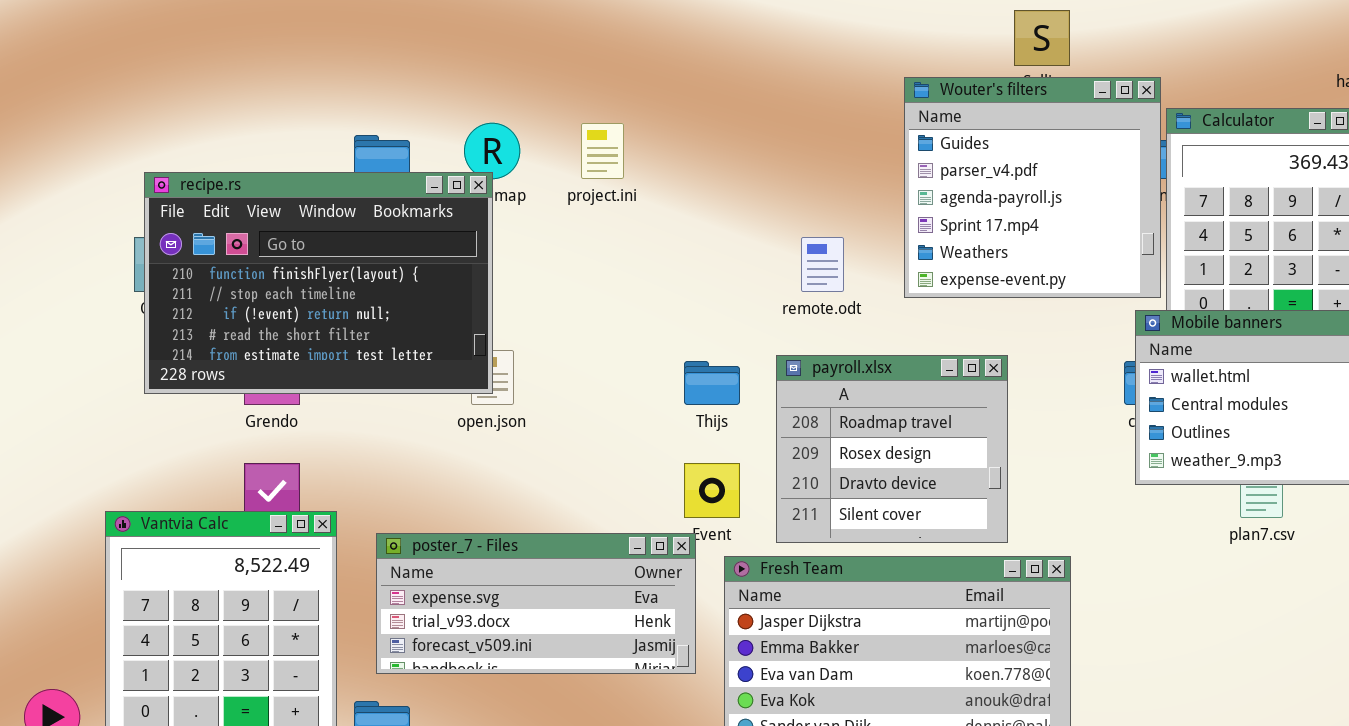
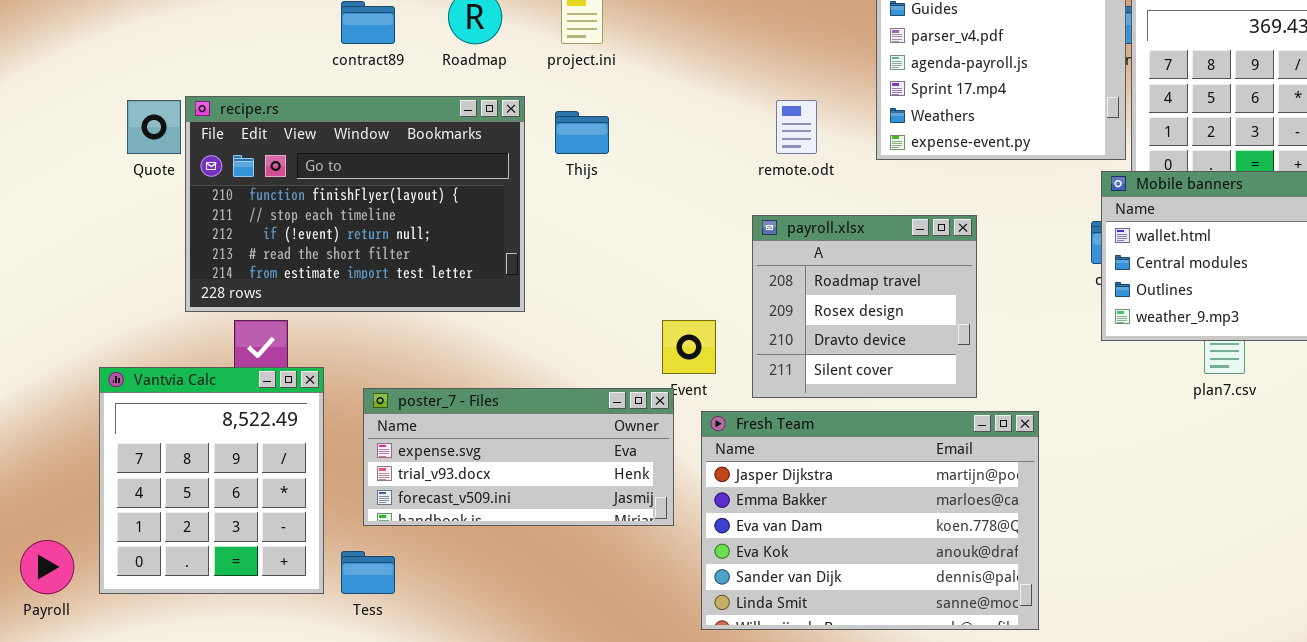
recipe.rs: [144,172,493,394] -> [185,96,525,312], moved
Thijs: [684,361,740,405] -> [555,111,609,154], moved

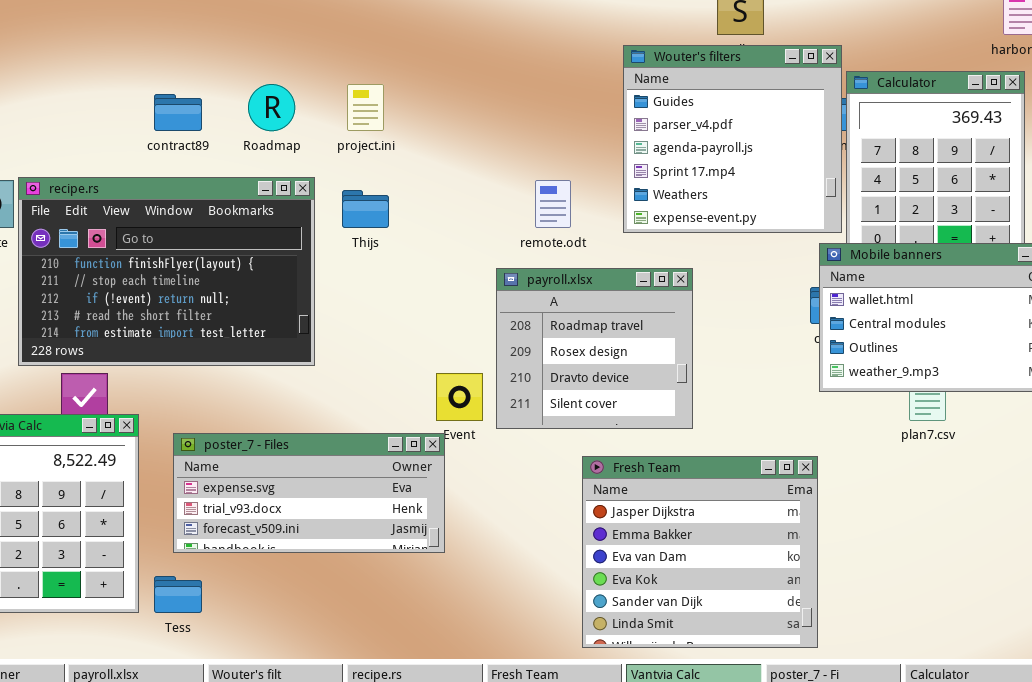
payroll.xlsx: [752,215,977,398] -> [496,268,693,429], moved
Fresh Team: [701,411,1039,630] -> [582,456,818,648], moved, resized

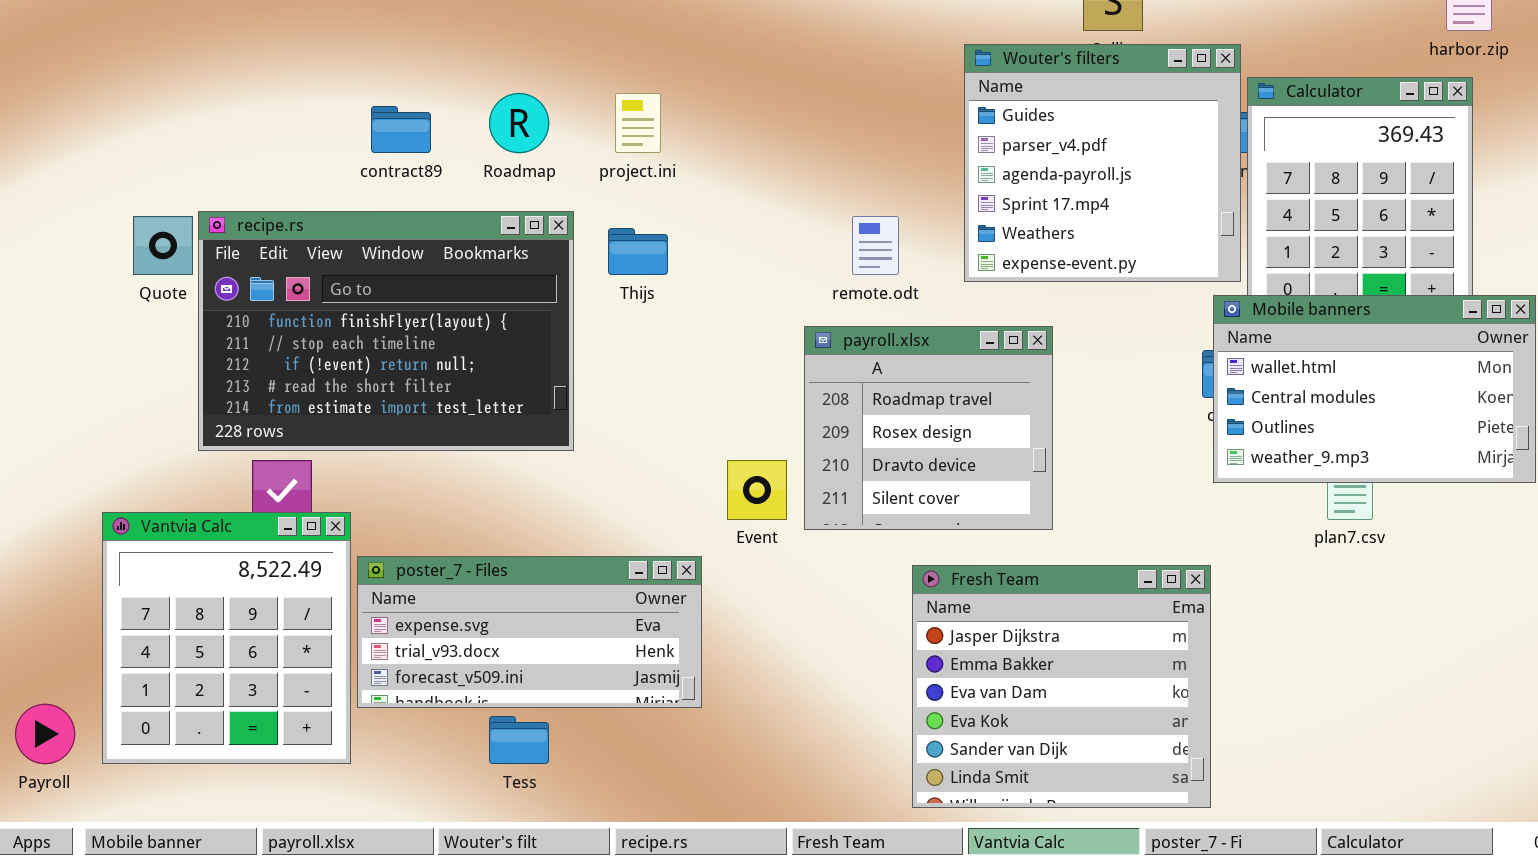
poster_7 - Files: [173,433,445,553] -> [357,556,702,708], moved
Tess: [154,576,202,613] -> [489,716,549,764], moved

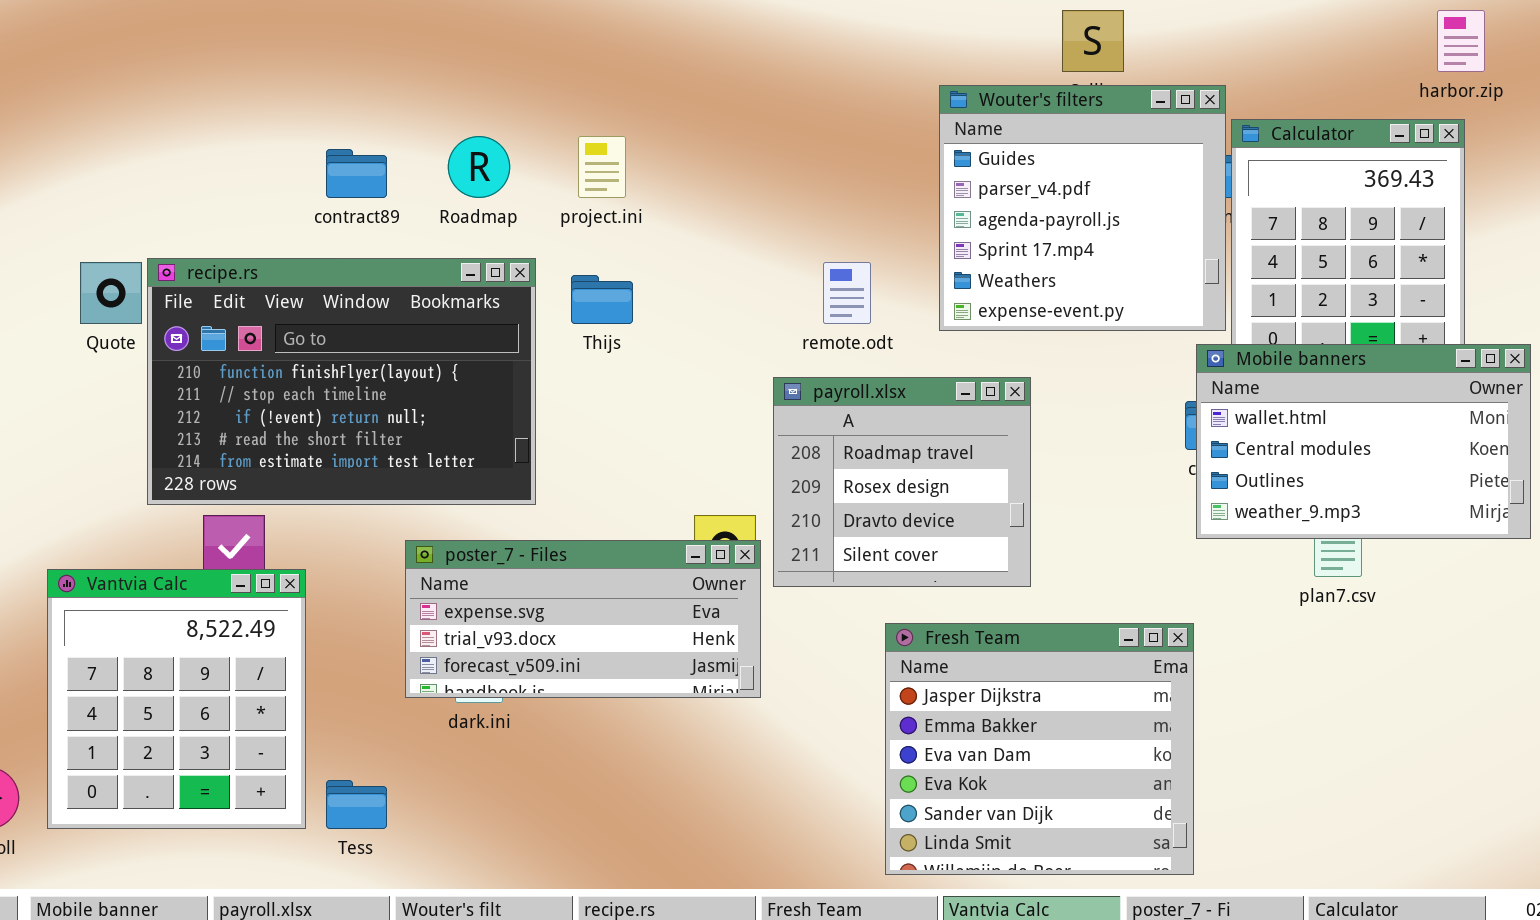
poster_7 - Files: [357,556,702,708] -> [405,540,761,698], moved
Tess: [489,716,549,764] -> [326,780,387,829], moved

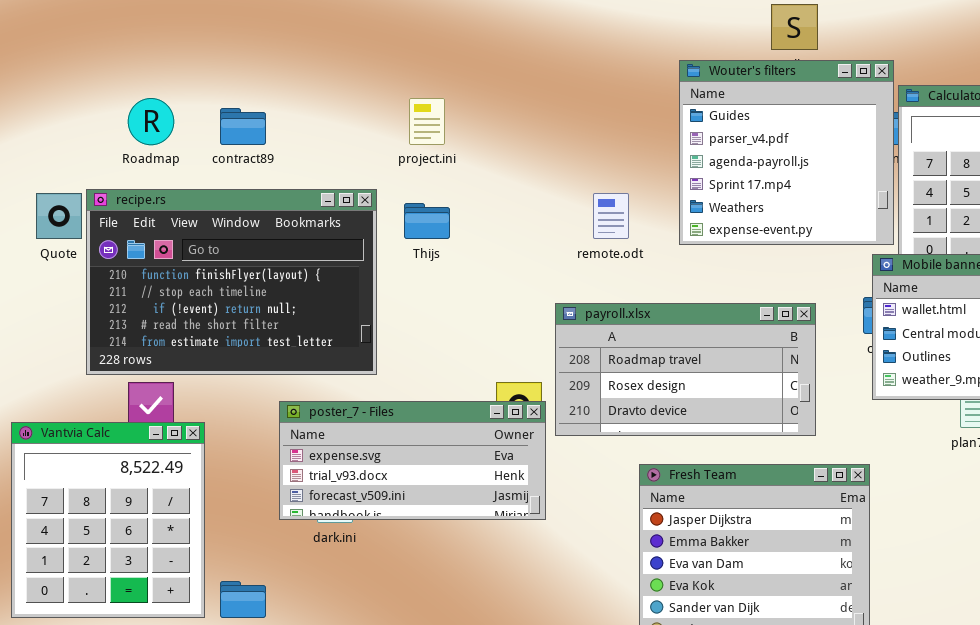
Roadmap: [448,136,510,198] -> [128,98,174,145], moved
payroll.xlsx: [773,377,1031,587] -> [555,303,816,436], resized

